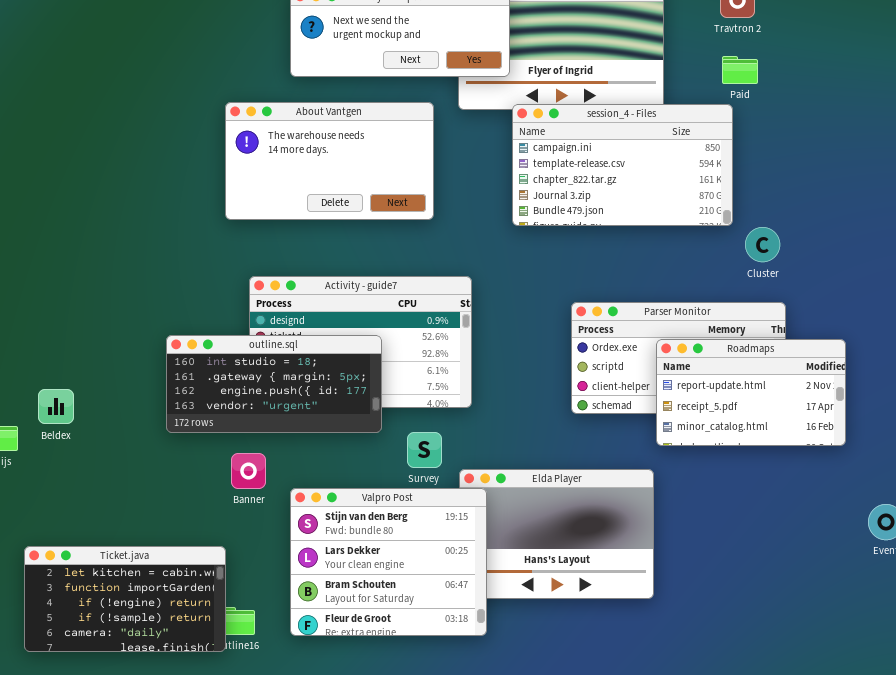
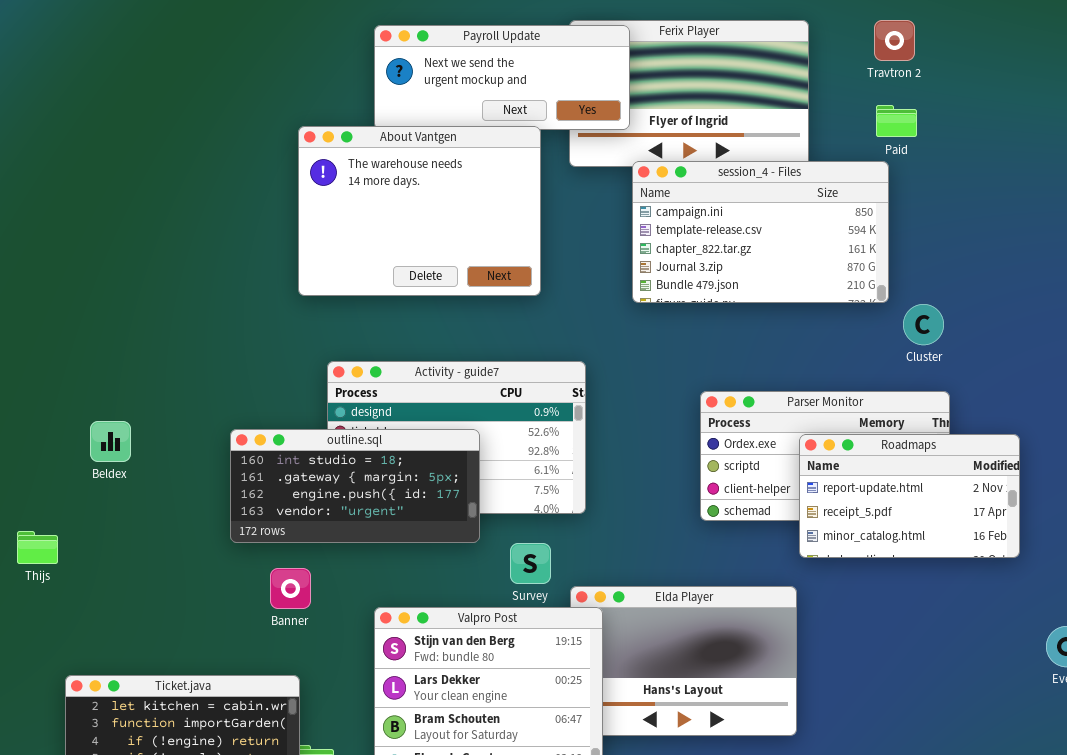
About Vantgen: [225,102,434,220] -> [298,126,541,296], resized
Beldex: [38,389,74,424] -> [90,421,131,462], moved
Banner: [231,453,266,489] -> [270,568,311,609], moved

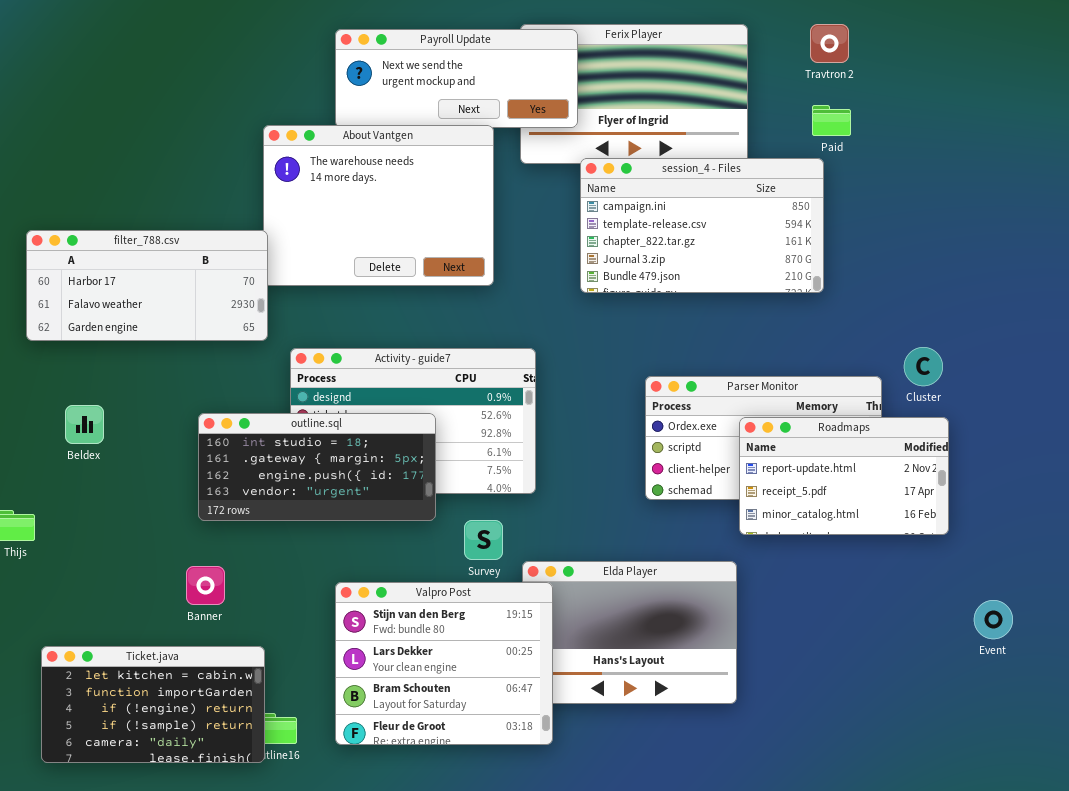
filter_788.csv: none -> [26,230,268,341], opened
Cluster: [903,304,944,345] -> [904,347,943,386], moved
Banner: [270,568,311,609] -> [186,566,225,605], moved

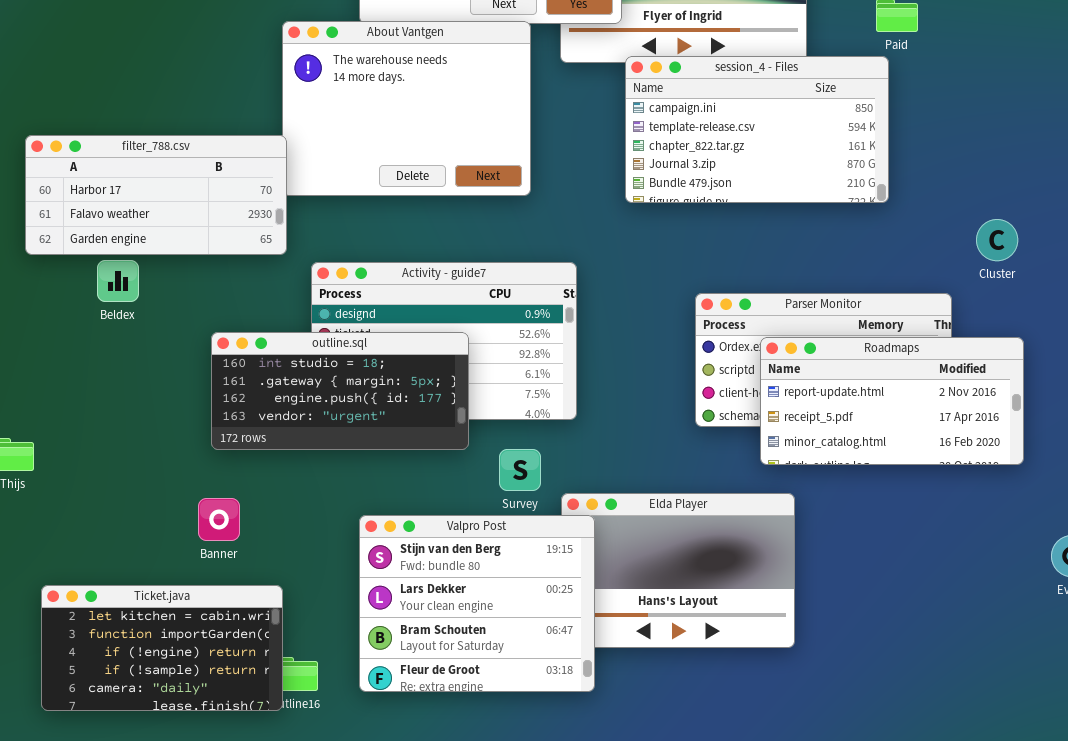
Cluster: [904,347,943,386] -> [976,219,1018,261], moved
Beldex: [65,405,104,444] -> [97,260,139,302], moved
Roadmaps: [739,417,949,535] -> [760,337,1024,465], resized

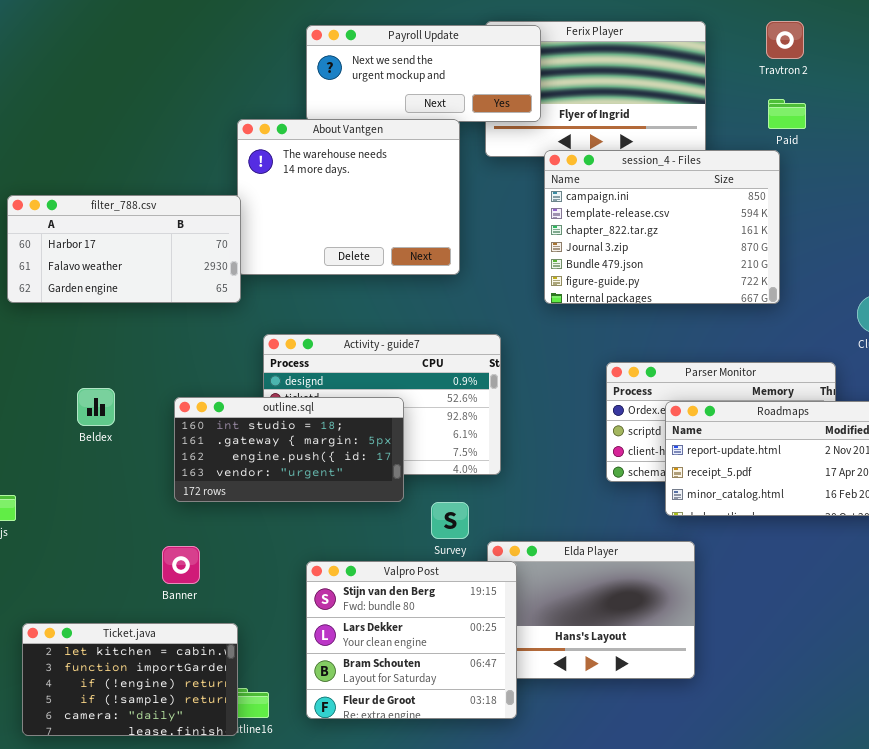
session_4 - Files: [625,56,889,203] -> [544,150,780,304], resized
filter_788.csv: [25,135,287,255] -> [7,195,241,303], moved
Beldex: [97,260,139,302] -> [77,388,115,426], moved

